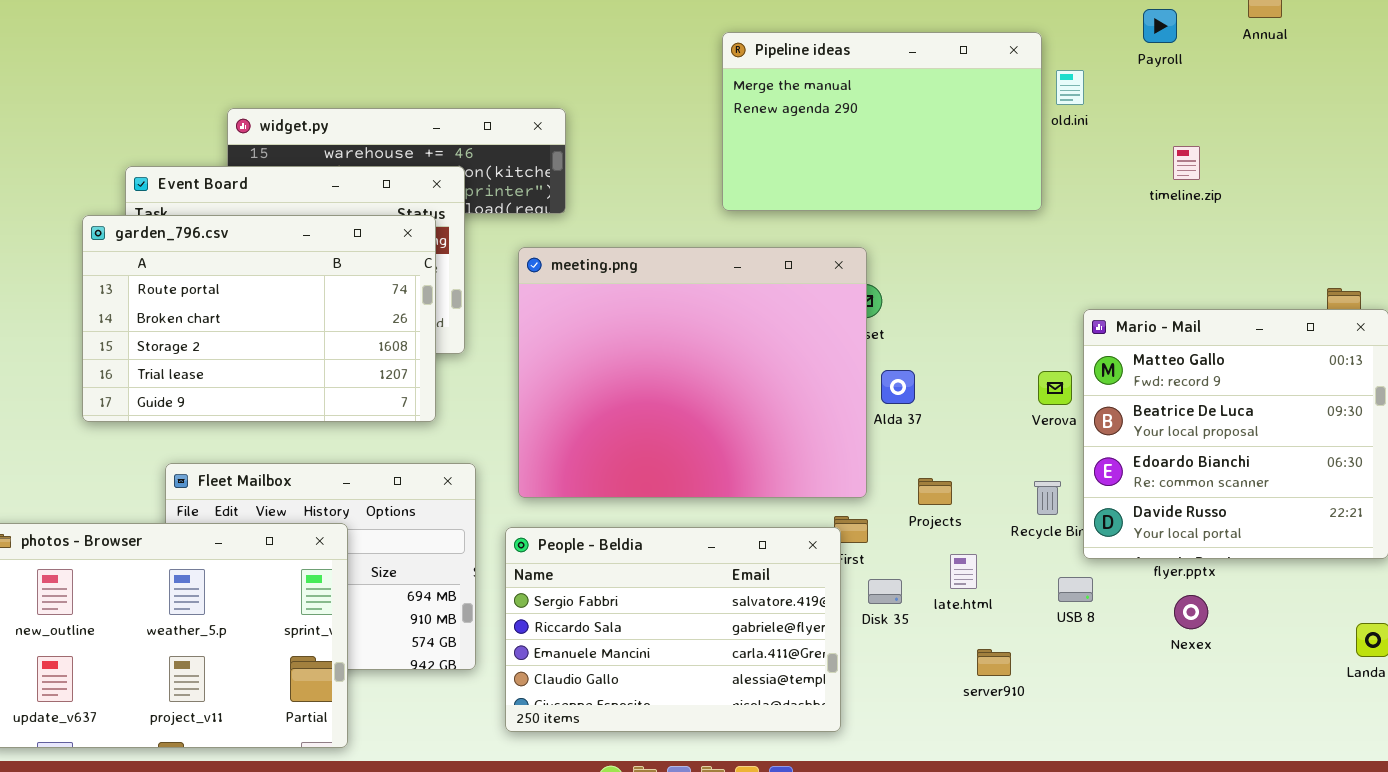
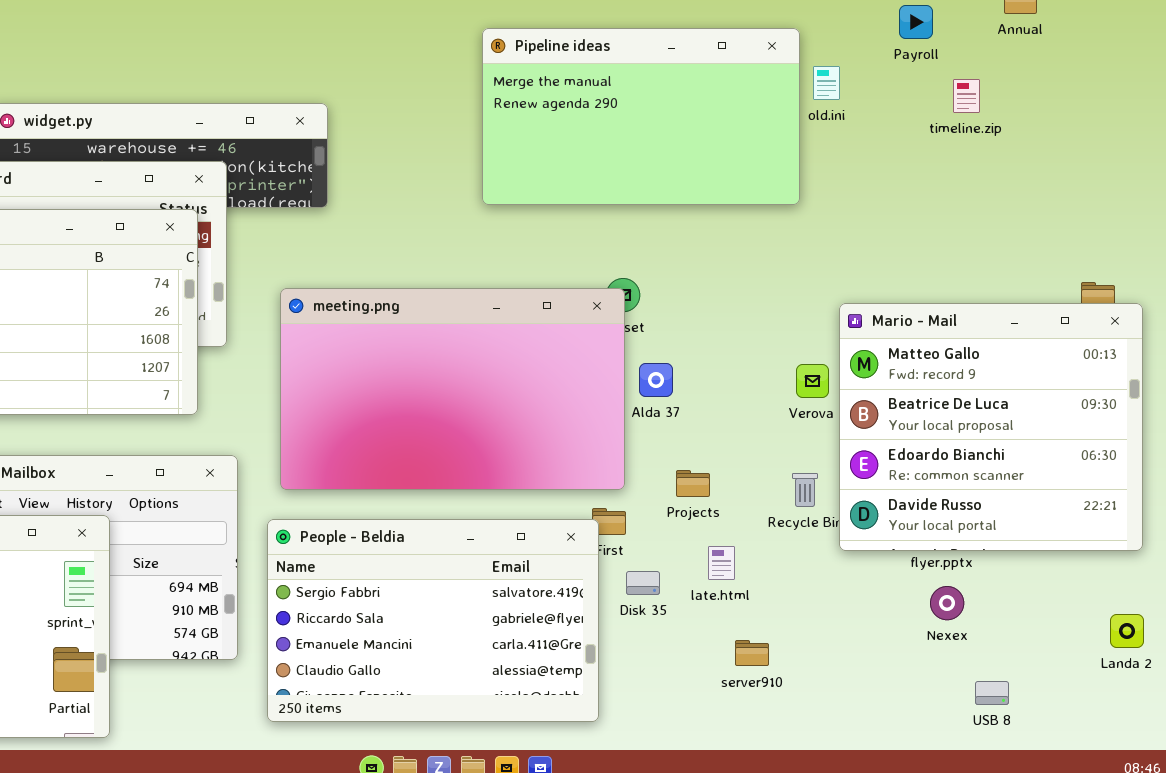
timeline.zip: [1173,146,1200,180] -> [953,79,980,113], moved
meeting.png: [518,247,867,498] -> [280,288,625,490], resized
USB 8: [1058,577,1093,602] -> [975,681,1009,705], moved

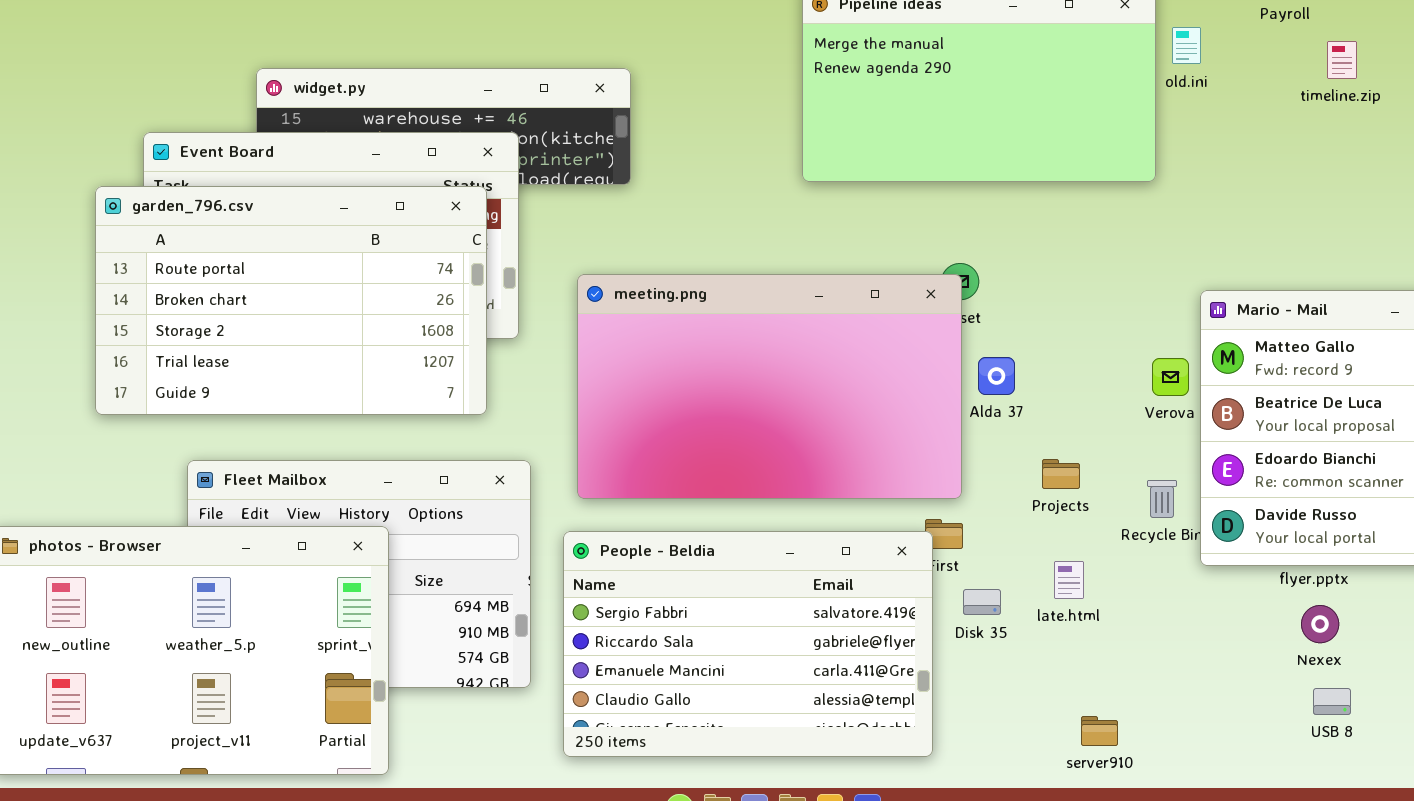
Projects: [676,470,710,497] -> [1042,459,1080,489], moved
server910: [735,640,769,666] -> [1081,716,1118,746], moved
USB 8: [975,681,1009,705] -> [1313,688,1351,715], moved

